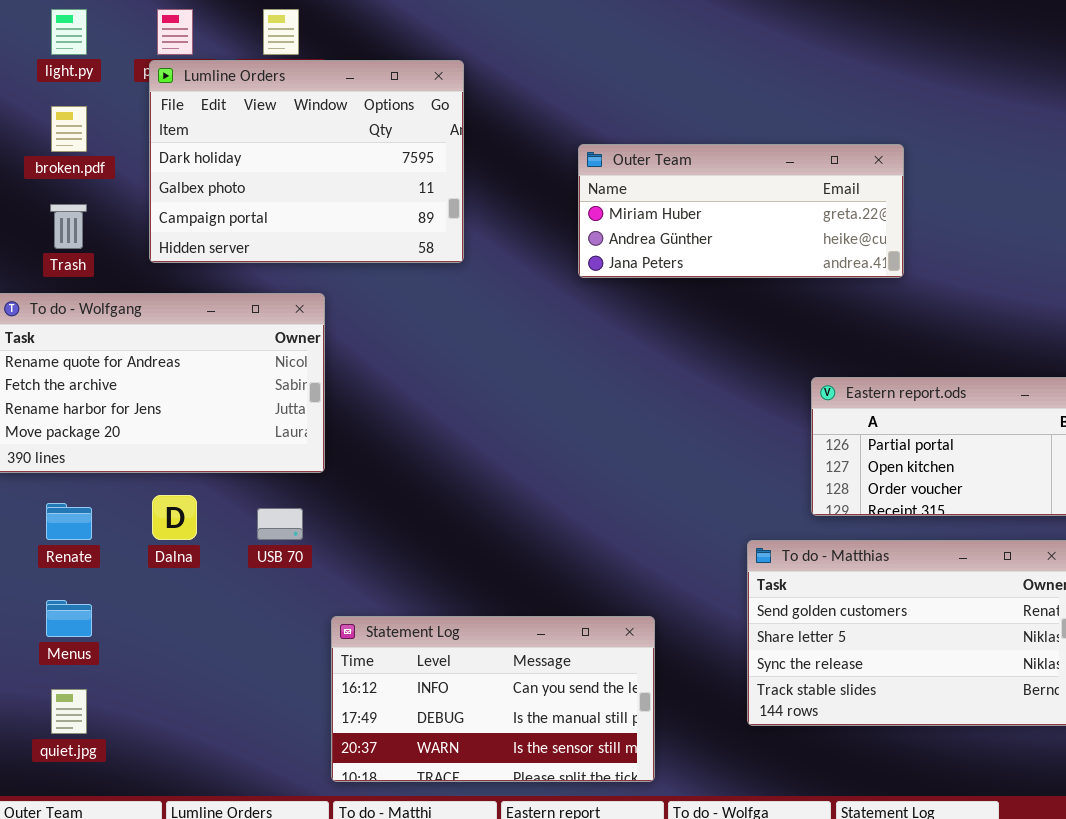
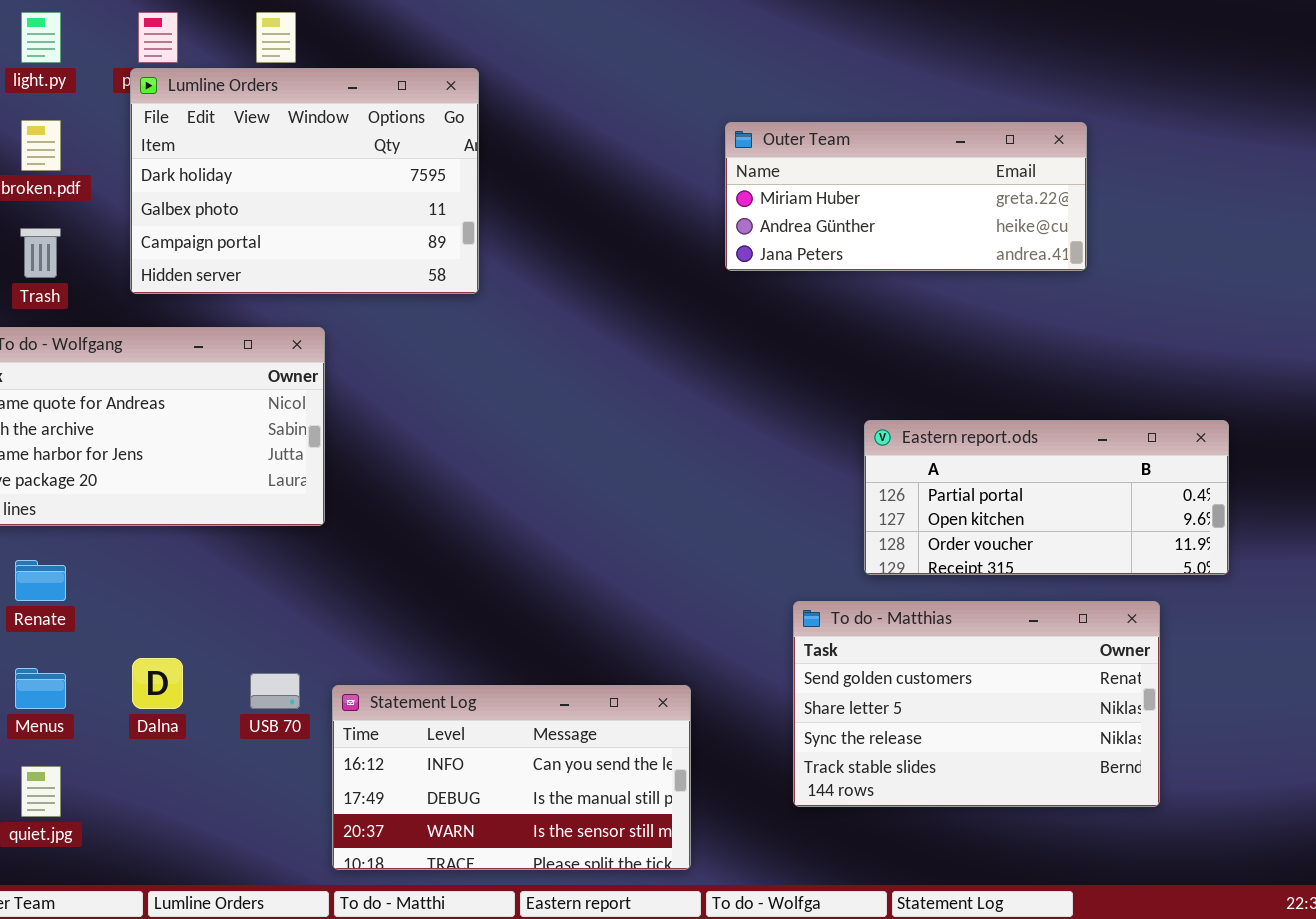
Outer Team: [578,144,904,278] -> [725,122,1087,271], moved
Dalna: [152,495,197,540] -> [132,658,183,709], moved
USB 70: [257,508,303,540] -> [250,673,300,709], moved

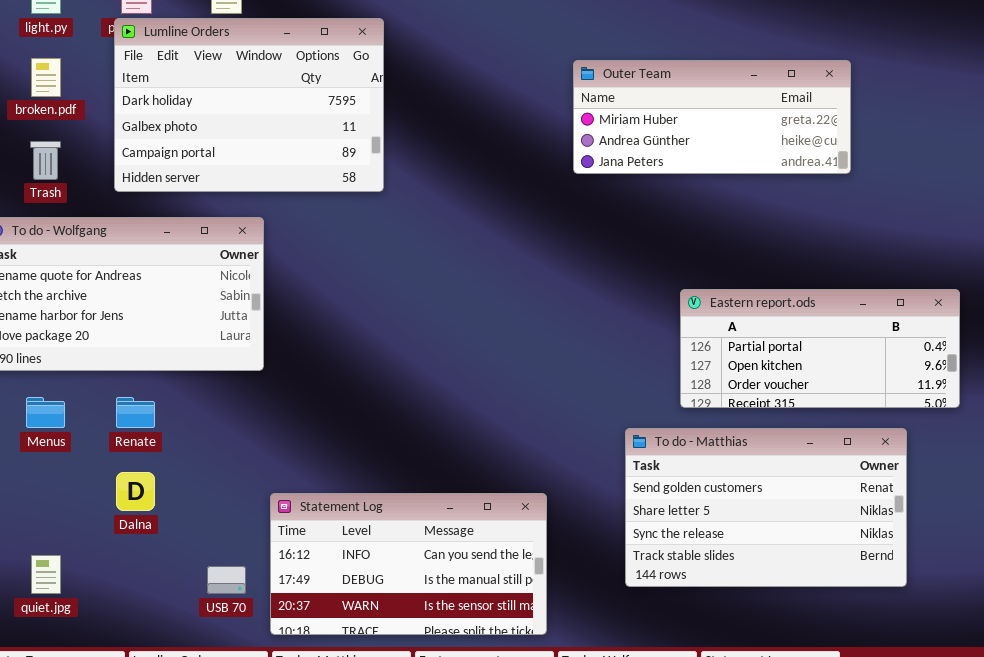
Renate: [15,560,66,601] -> [116,397,155,428], moved
Menus: [15,668,66,709] -> [26,397,65,428], moved
USB 70: [250,673,300,709] -> [207,566,246,594], moved

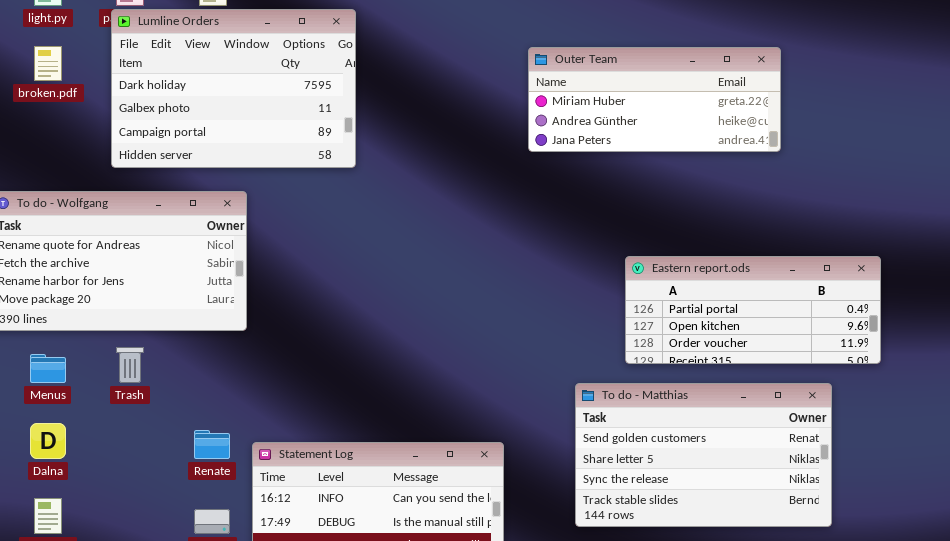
Trash: [30,141,61,180] -> [116,347,144,383], moved
Renate: [116,397,155,428] -> [194,430,230,459], moved
Dalna: [116,472,155,511] -> [30,423,66,459], moved

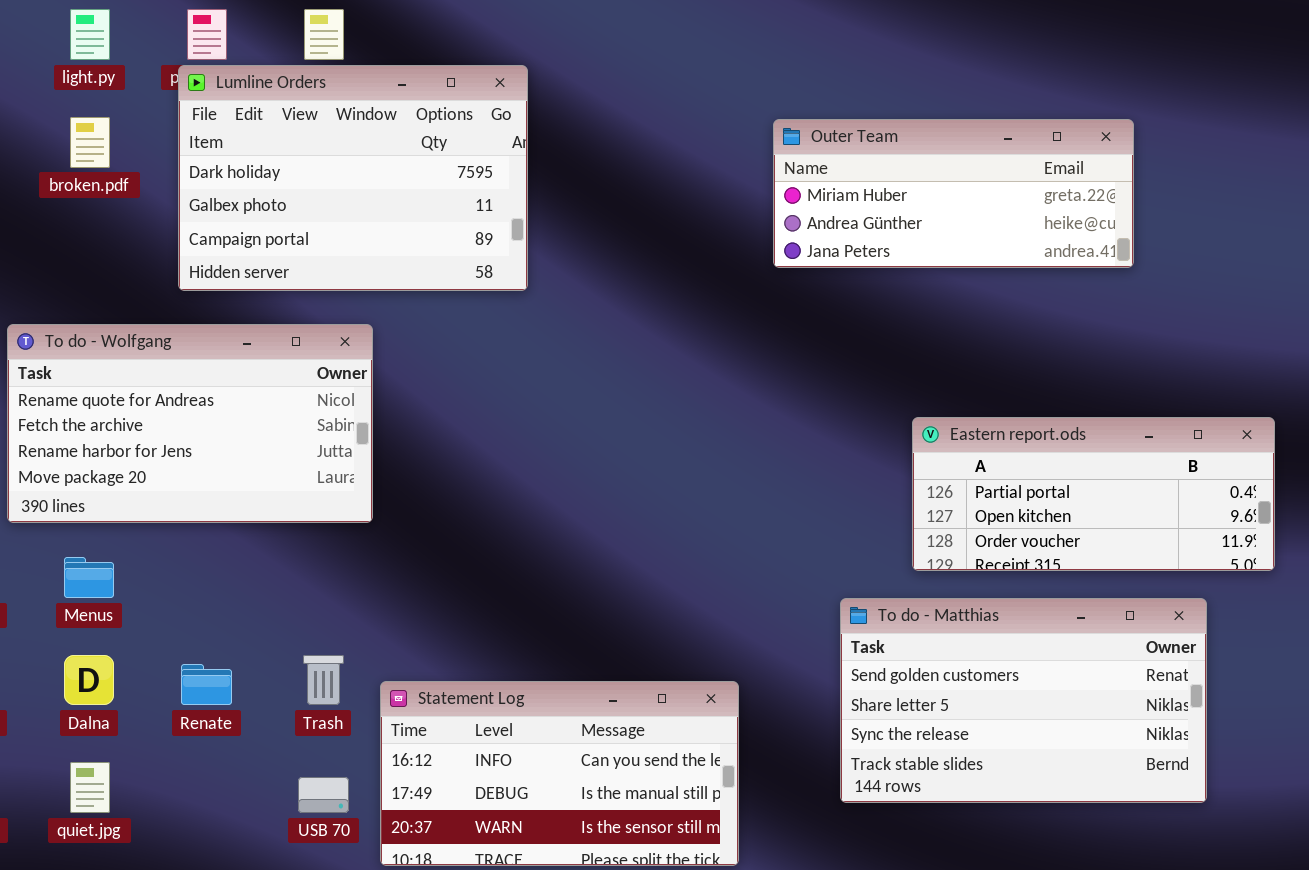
Trash: [116,347,144,383] -> [303,655,344,705], moved
Renate: [194,430,230,459] -> [181,664,232,705], moved

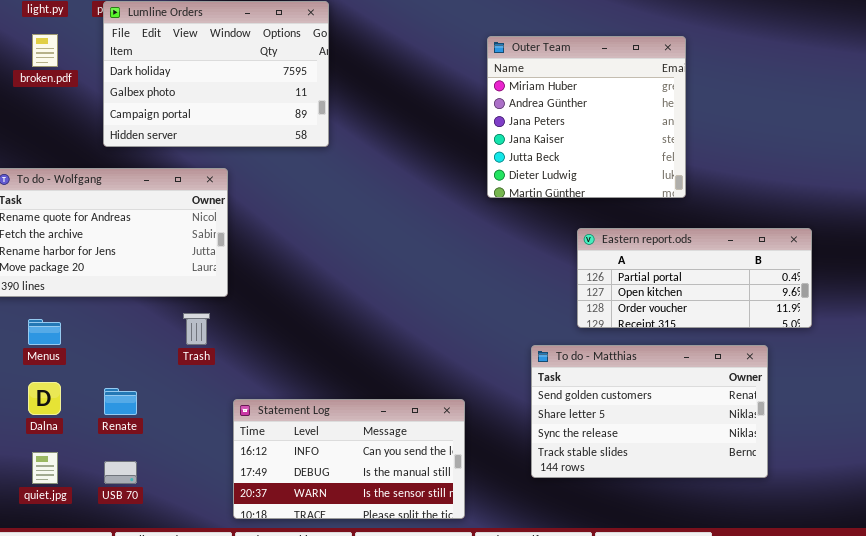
Outer Team: [773,119,1134,268] -> [487,36,686,198], resized
Trash: [303,655,344,705] -> [183,313,210,345], moved
USB 70: [298,777,349,813] -> [104,461,137,484], moved

